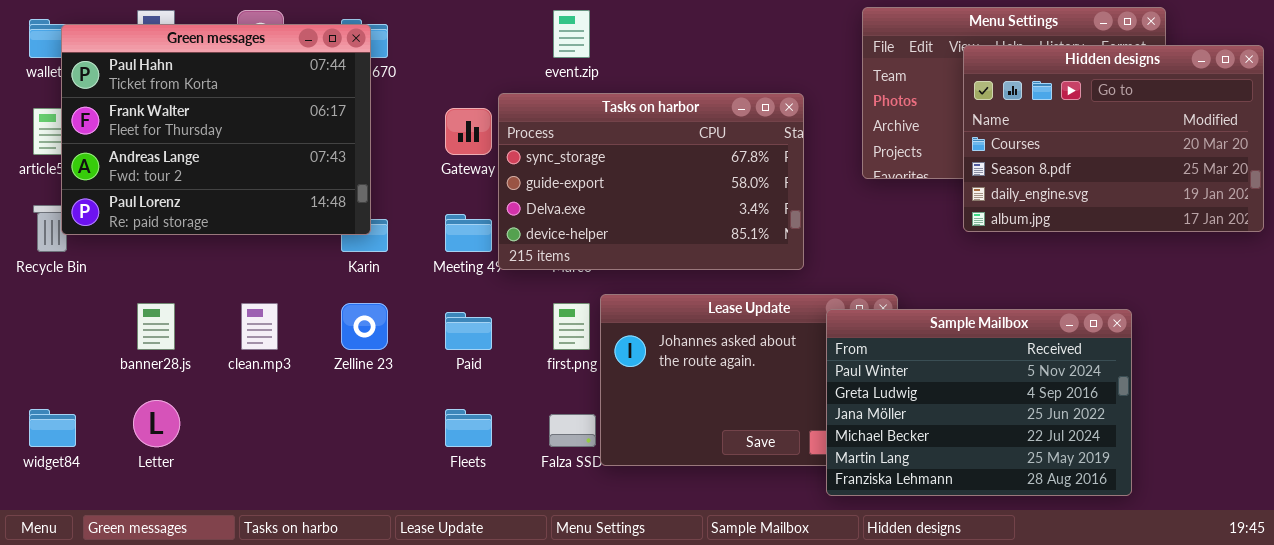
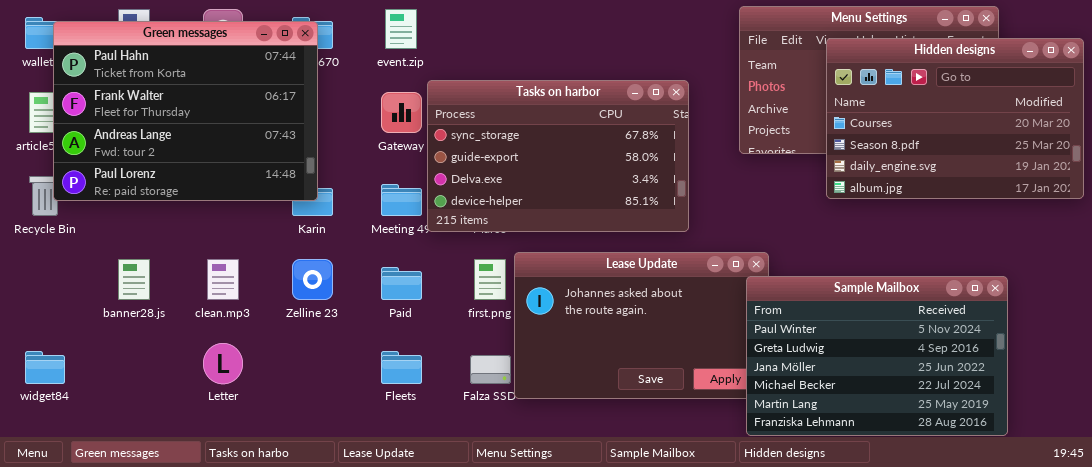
event.zip: [553,10,590,58] -> [385,9,417,49], moved
Sample Mailbox: [826,309,1132,496] -> [746,276,1008,436], moved
Letter: [133,400,180,447] -> [203,343,243,384], moved

